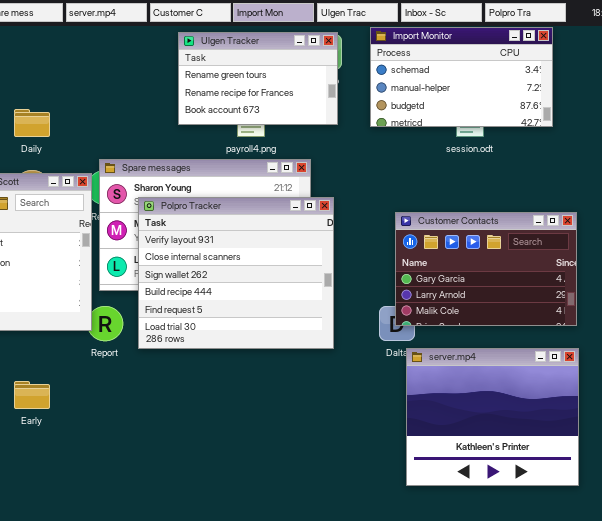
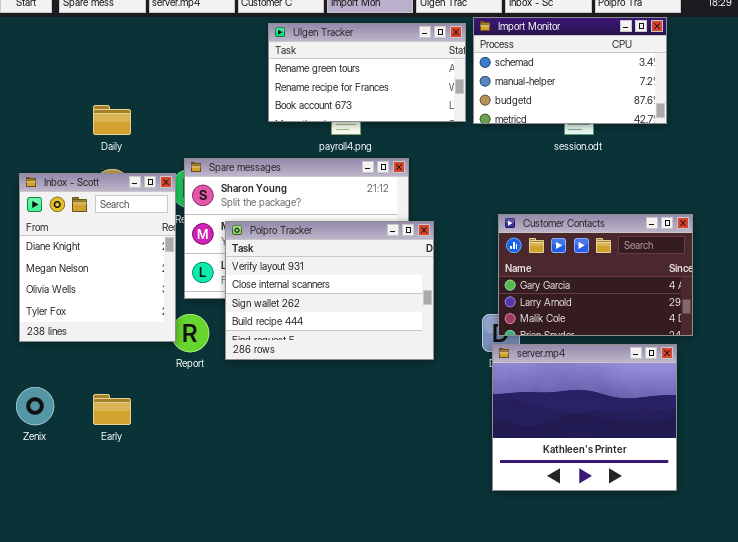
Ulgen Tracker: [178,32,338,125] -> [268,23,466,122], resized
Polpro Tracker: [138,197,334,349] -> [225,221,434,360], resized
server.mp4: [406,348,579,486] -> [492,344,677,491], moved

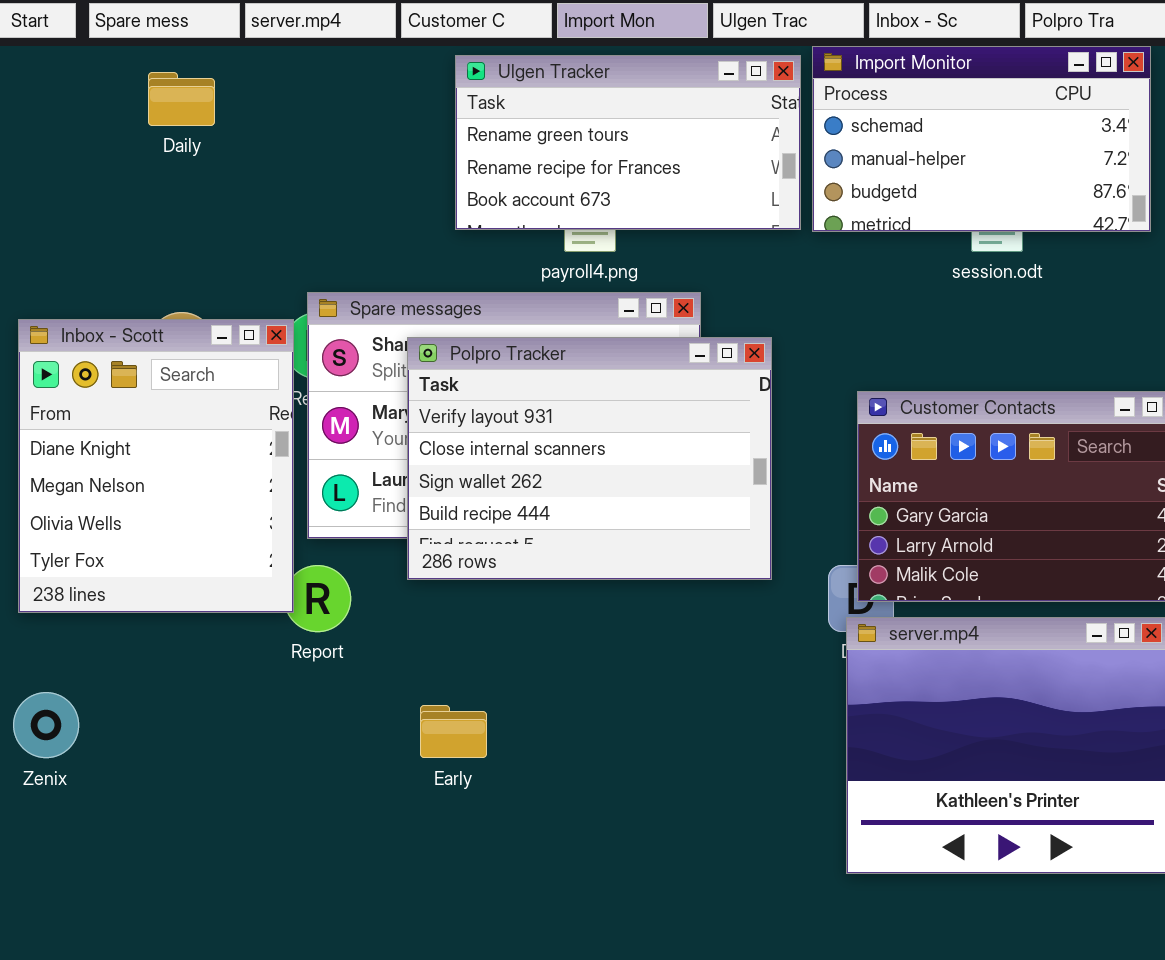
Daily: [93,105,131,135] -> [148,72,215,126], moved
Polpro Tracker: [225,221,434,360] -> [407,337,772,580], moved
Early: [93,394,131,425] -> [420,705,487,758], moved

